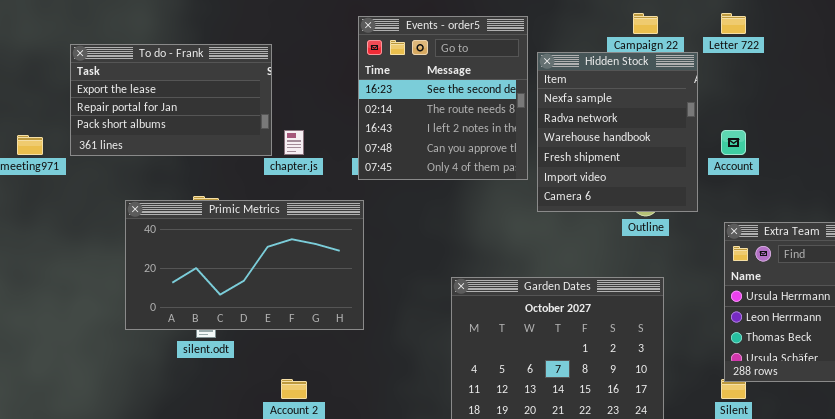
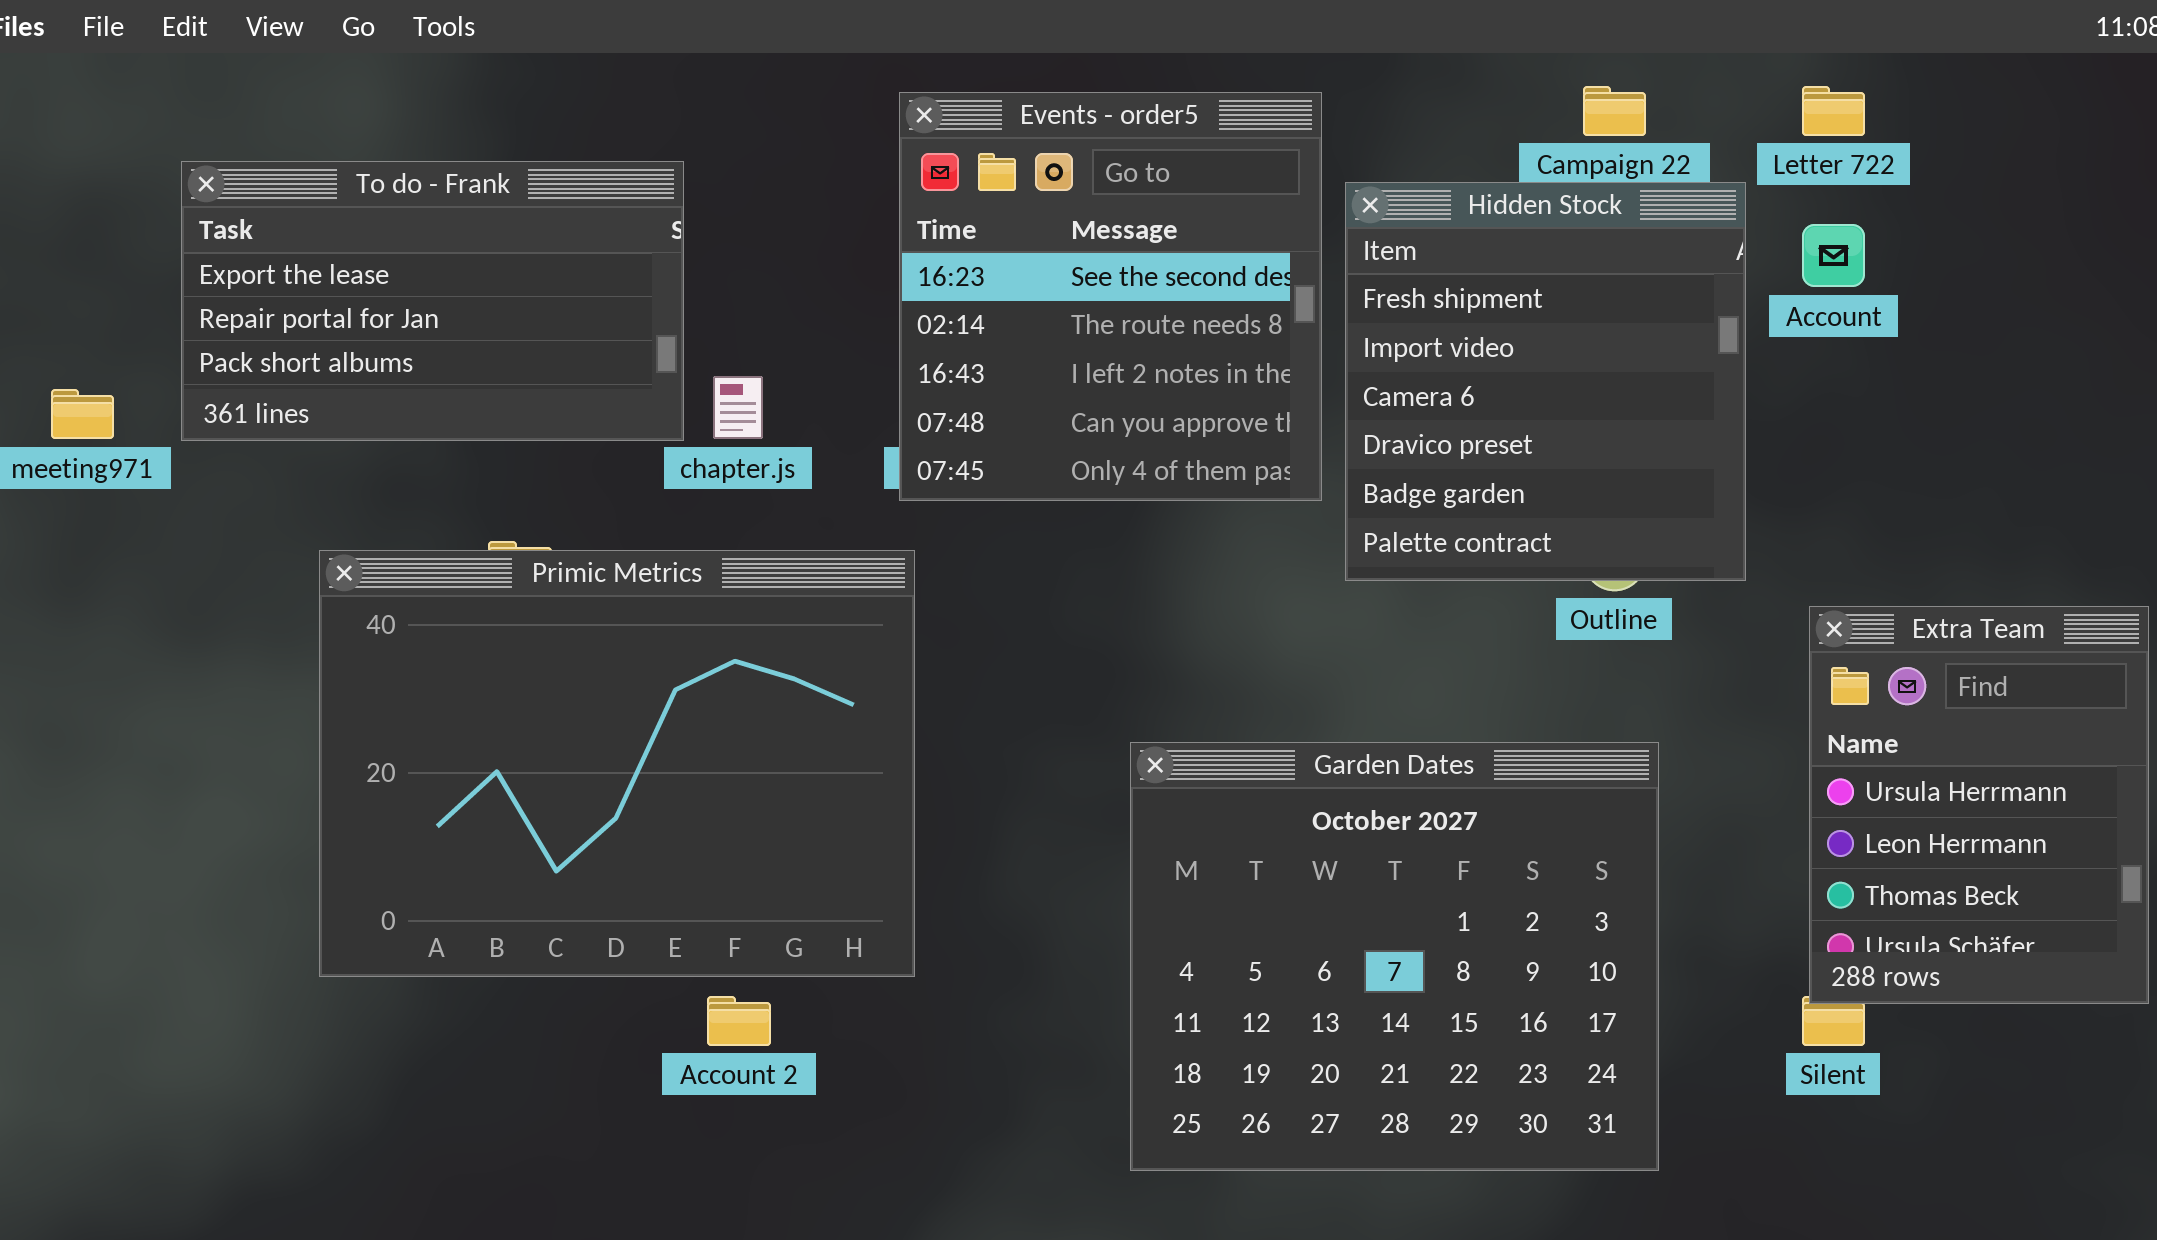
Hidden Stock: [537,52,698,212] -> [1345,182,1746,581], scrolled down 3 rows
Account: [721,130,746,155] -> [1802,224,1865,287], moved
Primic Metrics: [125,200,364,330] -> [319,550,915,977], resized

